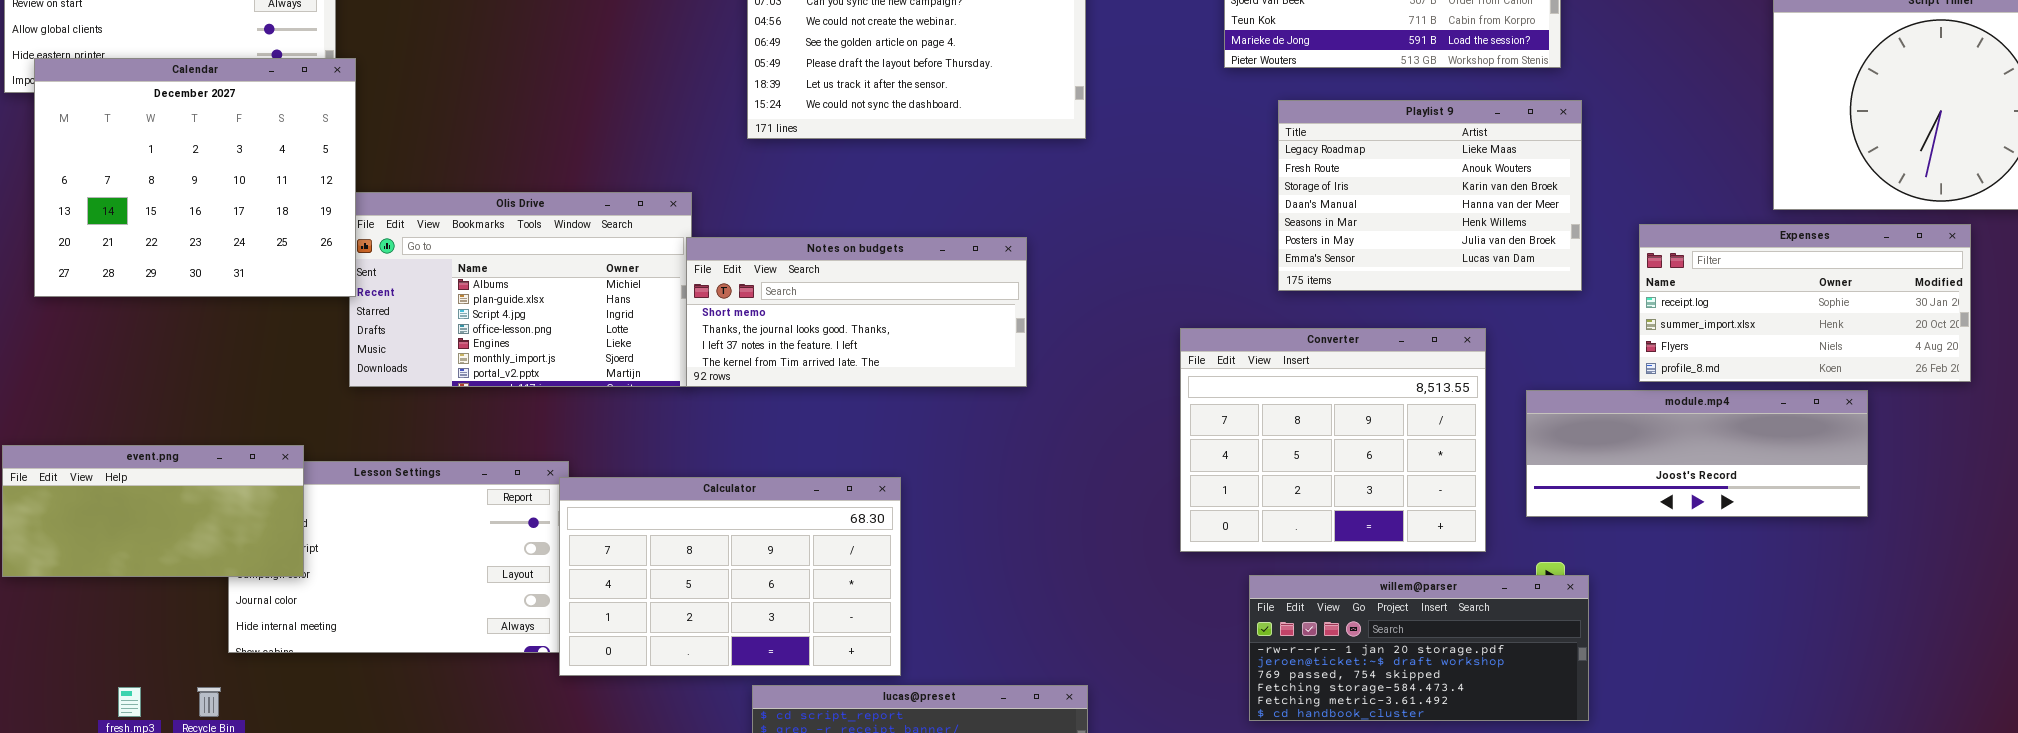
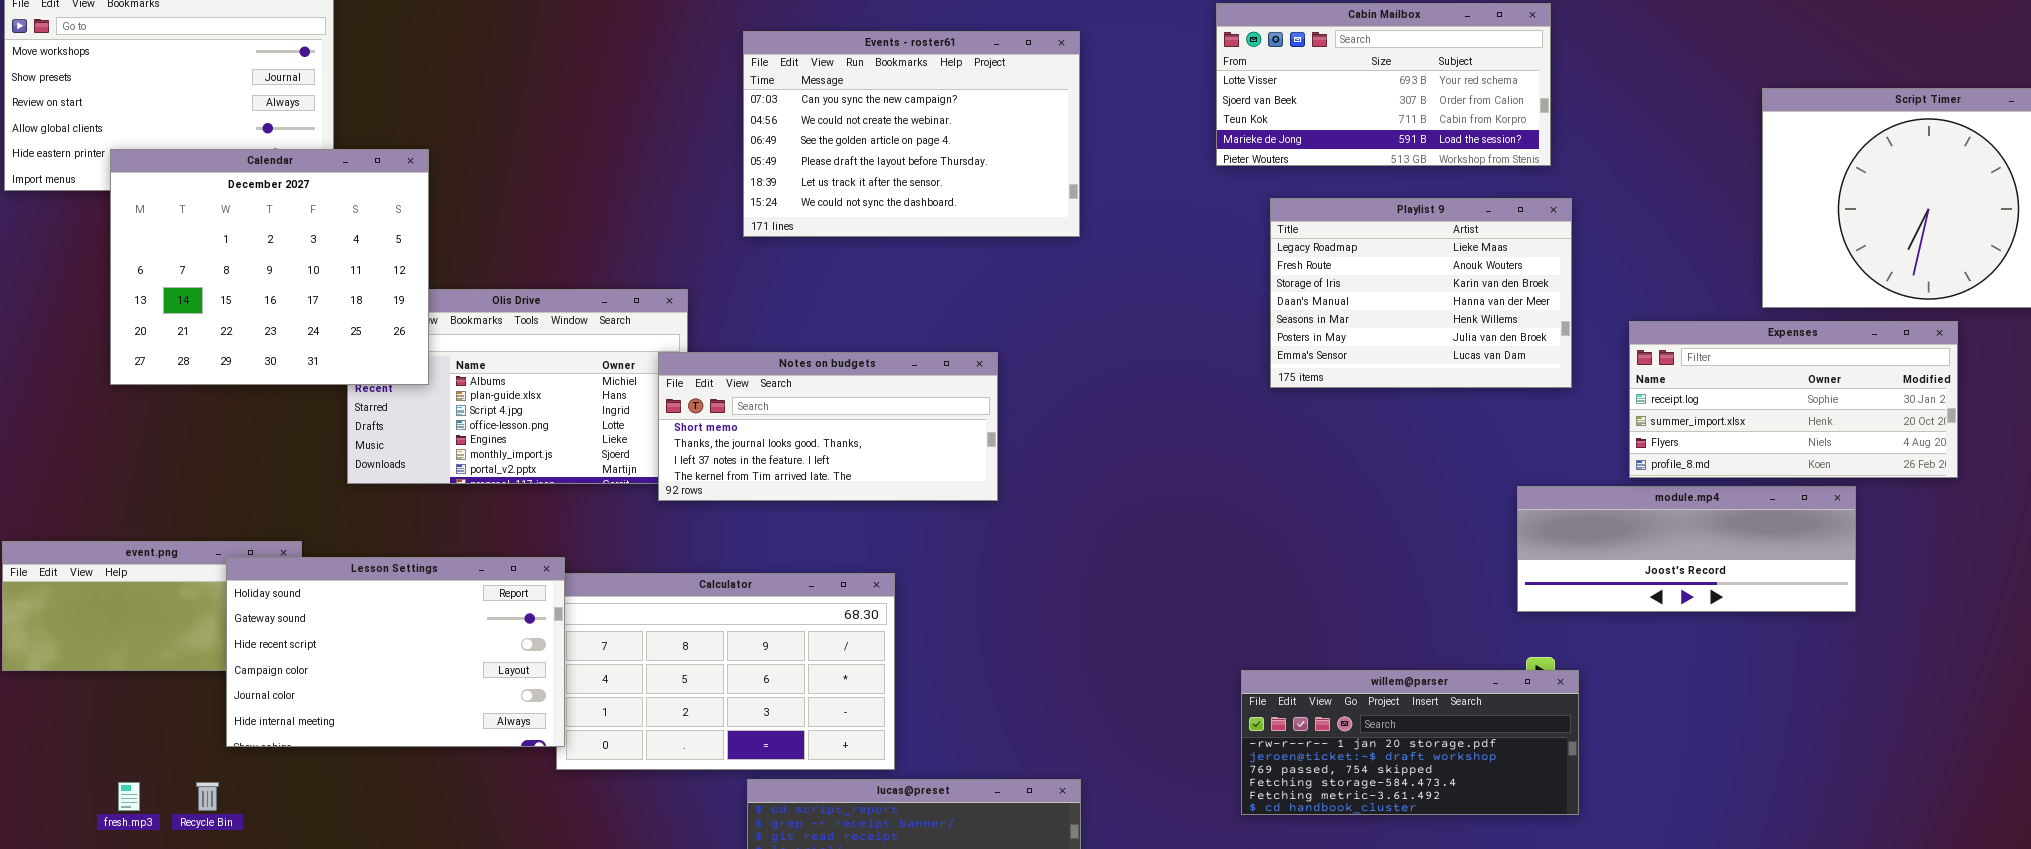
Calendar: [34,58,356,297] -> [110,149,429,385], moved
Notes on budgets: [686,237,1027,387] -> [658,352,998,501], moved
Converter: [1180,328,1486,552] -> none, closed
Lesson Settings: [228,461,569,653] -> [226,557,565,747], raised

